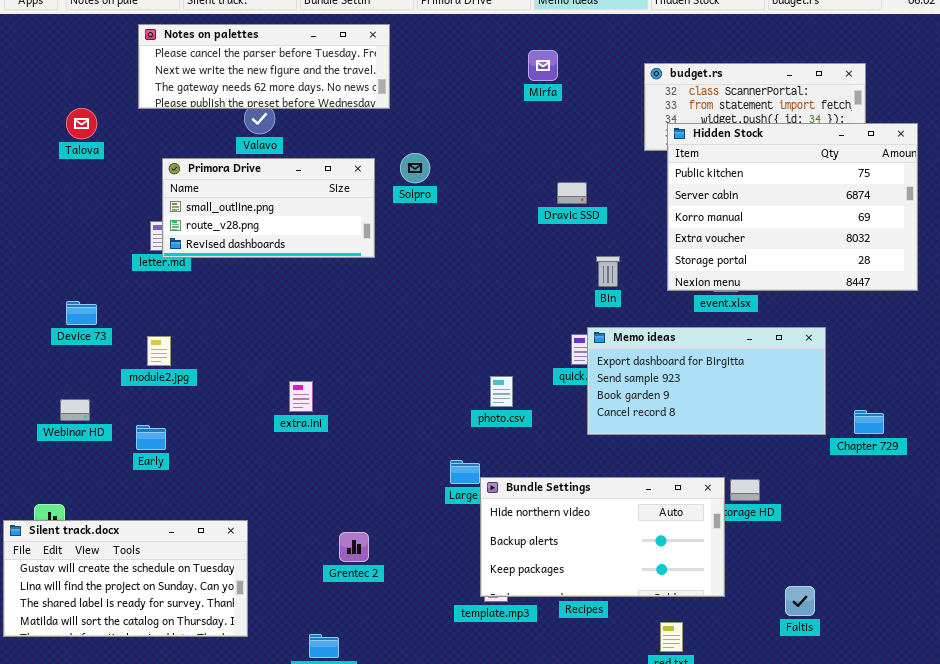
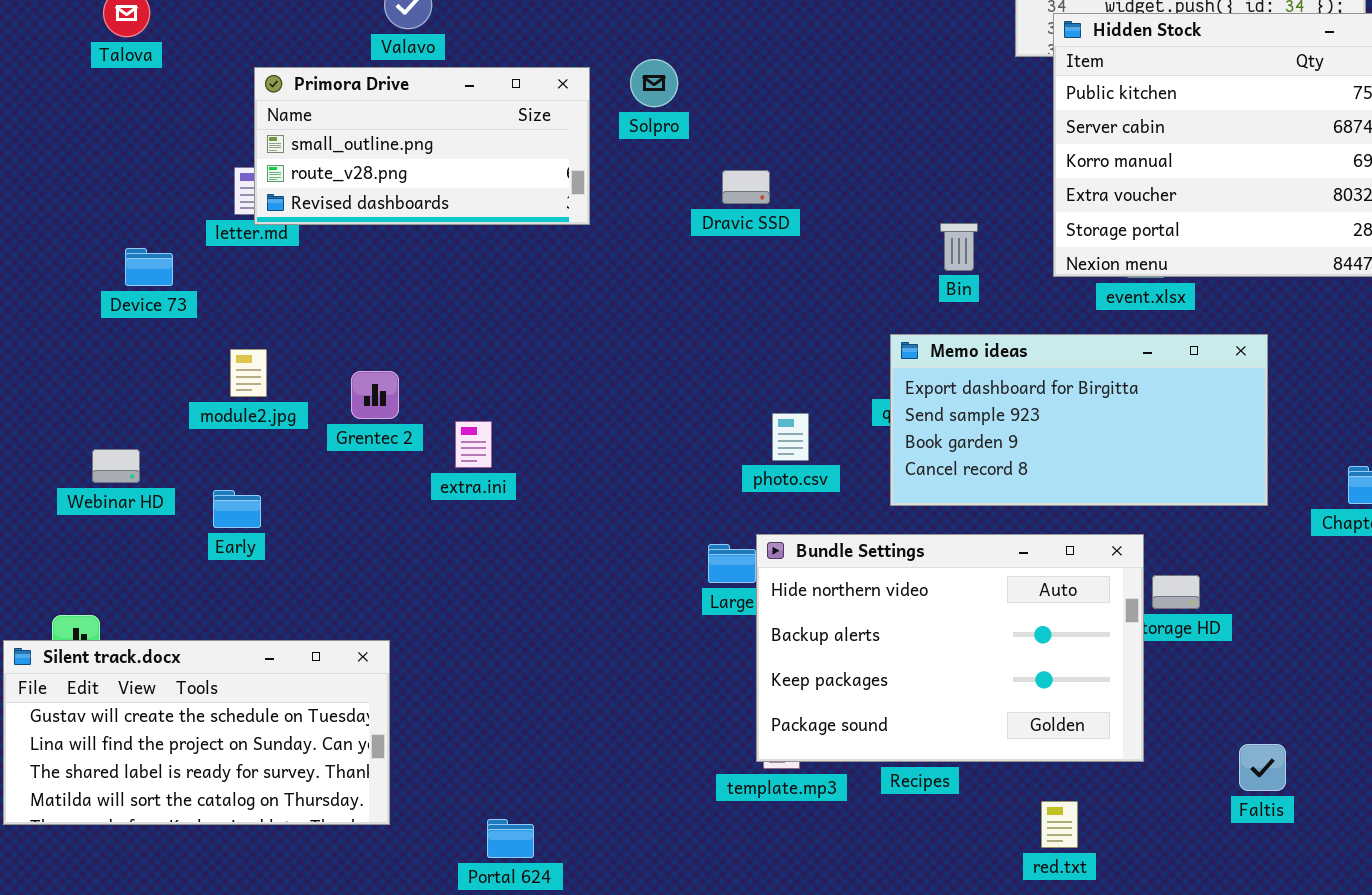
Dravic SSD: [557,182,587,204] -> [722,170,770,204], moved
Device 73: [66,301,97,325] -> [125,248,173,286], moved
Memo ideas: [587,327,826,435] -> [890,334,1268,506], moved
Bundle Settings: [480,477,725,597] -> [756,534,1144,762], resized
Grentec 2: [339,532,369,562] -> [351,371,399,419], moved

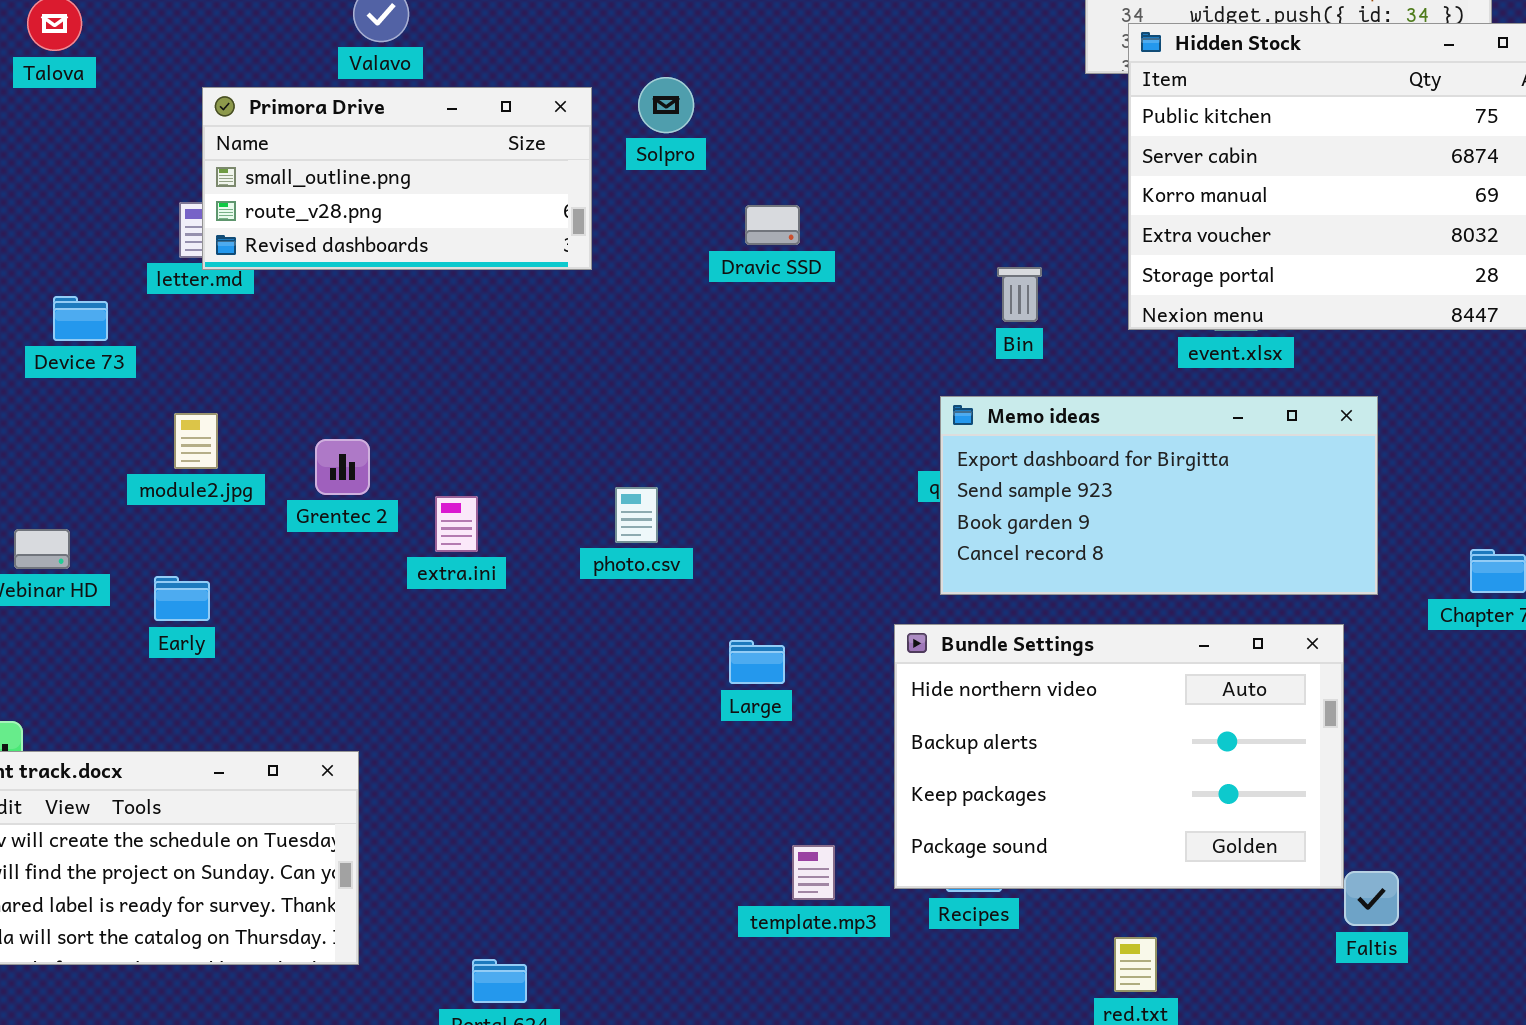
photo.csv: [772,413,809,461] -> [615,487,658,543], moved
Bundle Settings: [756,534,1144,762] -> [894,624,1344,889], moved

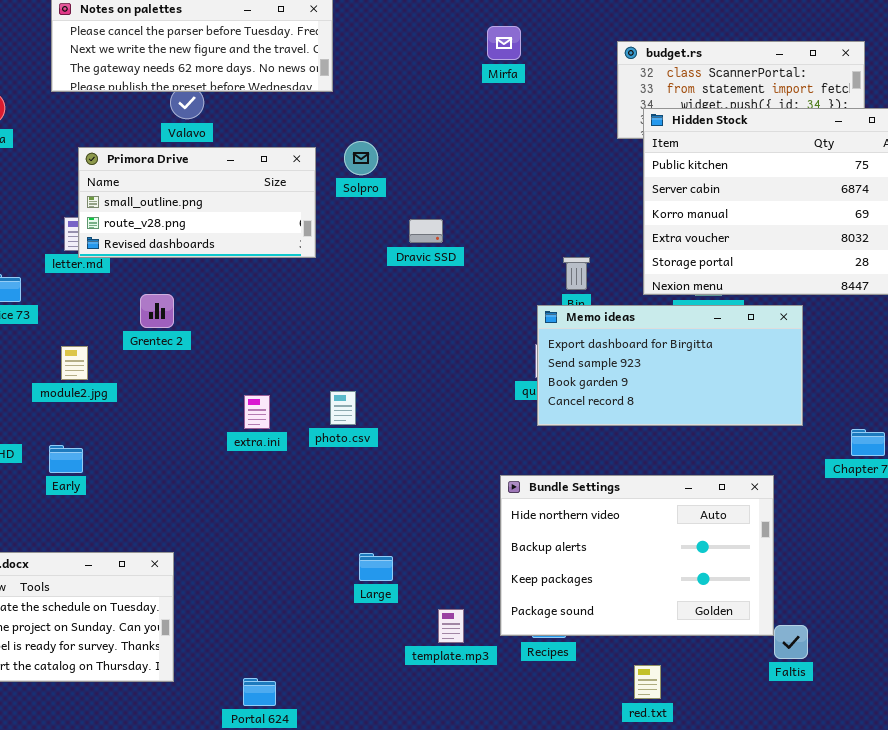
Memo ideas: [940,396,1378,595] -> [537,305,803,426], moved
Grentec 2: [315,439,370,495] -> [140,294,174,328], moved
extra.ini: [435,496,478,552] -> [244,395,270,429], moved
Large: [729,640,785,684] -> [359,553,393,581], moved

